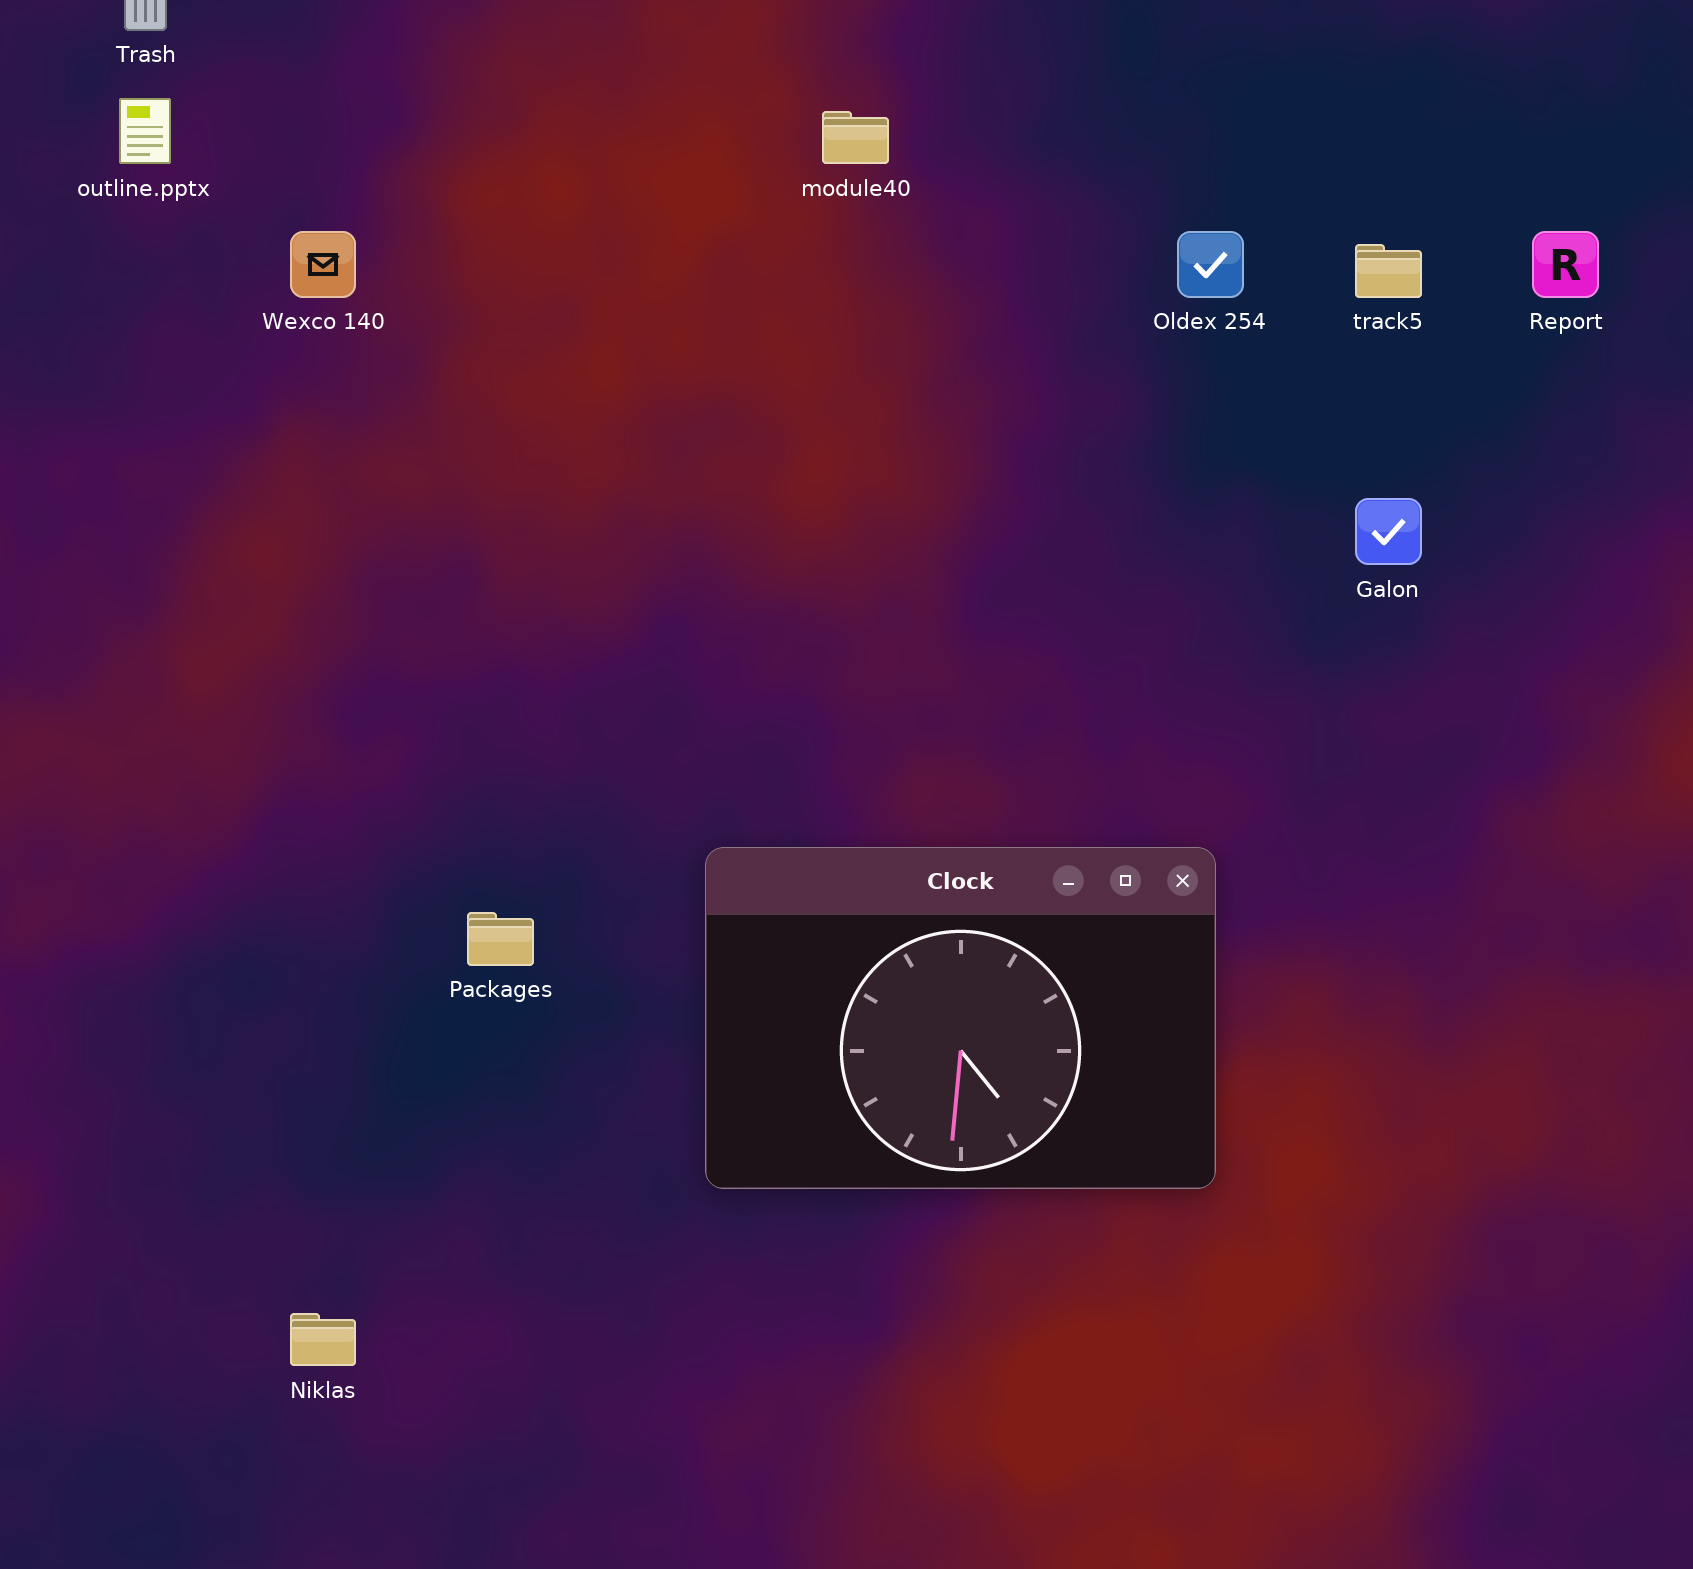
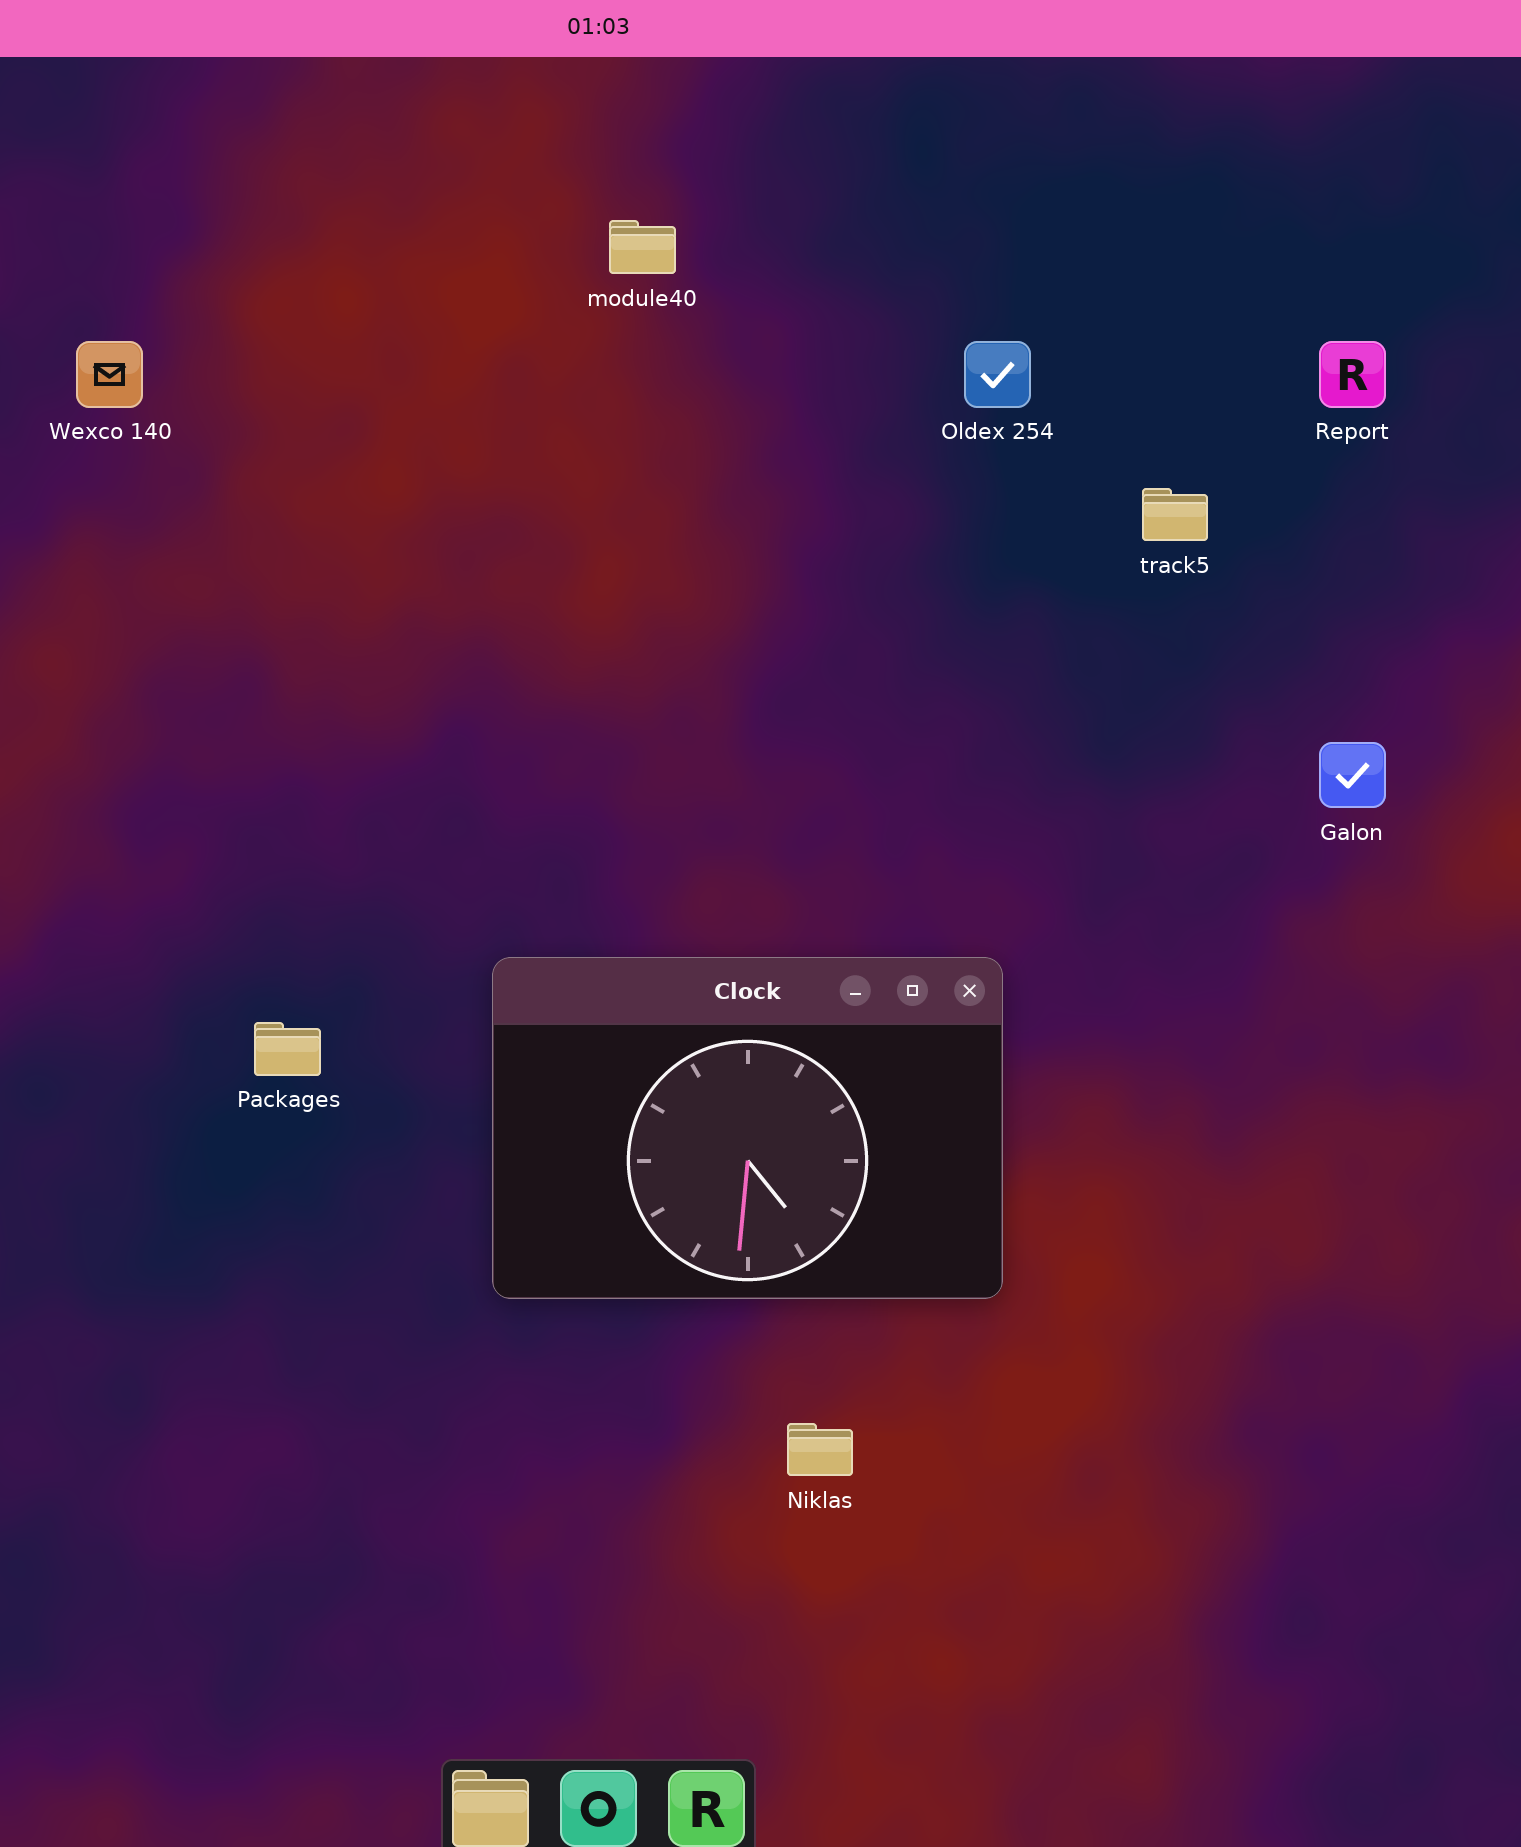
track5: [1355,244,1422,298] -> [1142,488,1208,541], moved
Galon: [1355,498,1422,565] -> [1319,742,1386,808], moved
Niklas: [290,1313,356,1366] -> [787,1423,853,1476], moved

